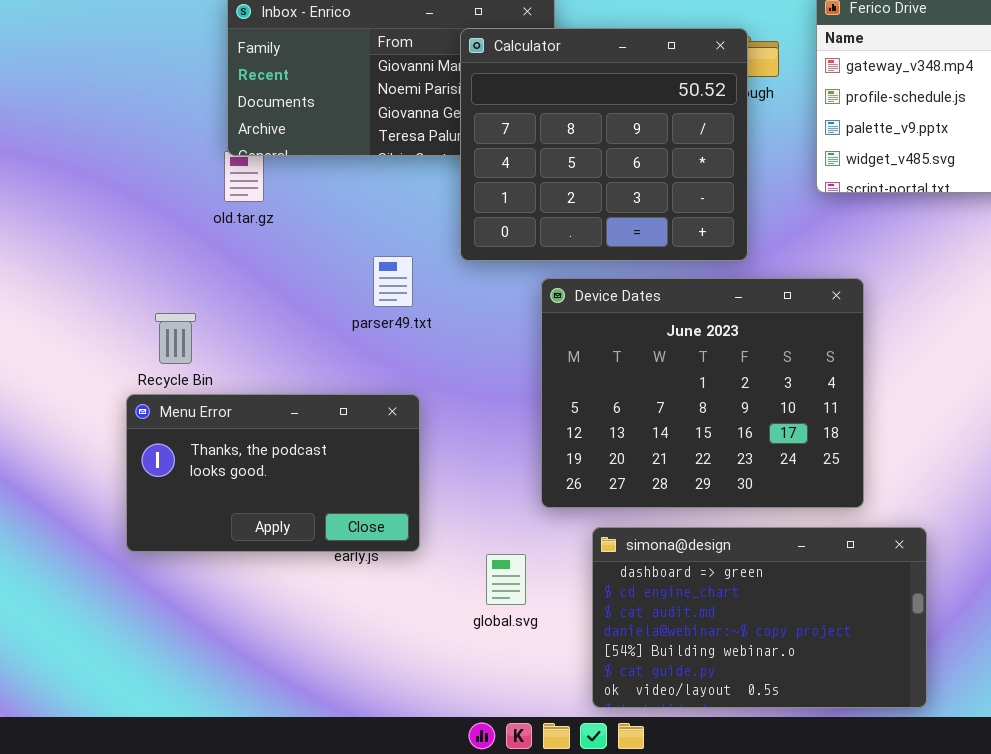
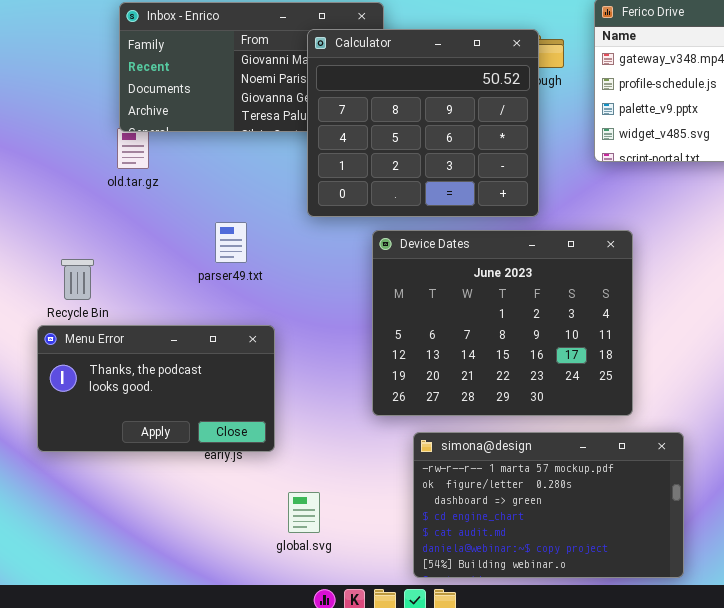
parser49.txt: [373,256,413,307] -> [215,222,247,263], moved
simona@design: [592,527,927,708] -> [413,432,684,578], scrolled up 2 rows
global.svg: [486,554,526,605] -> [288,492,320,533], moved

